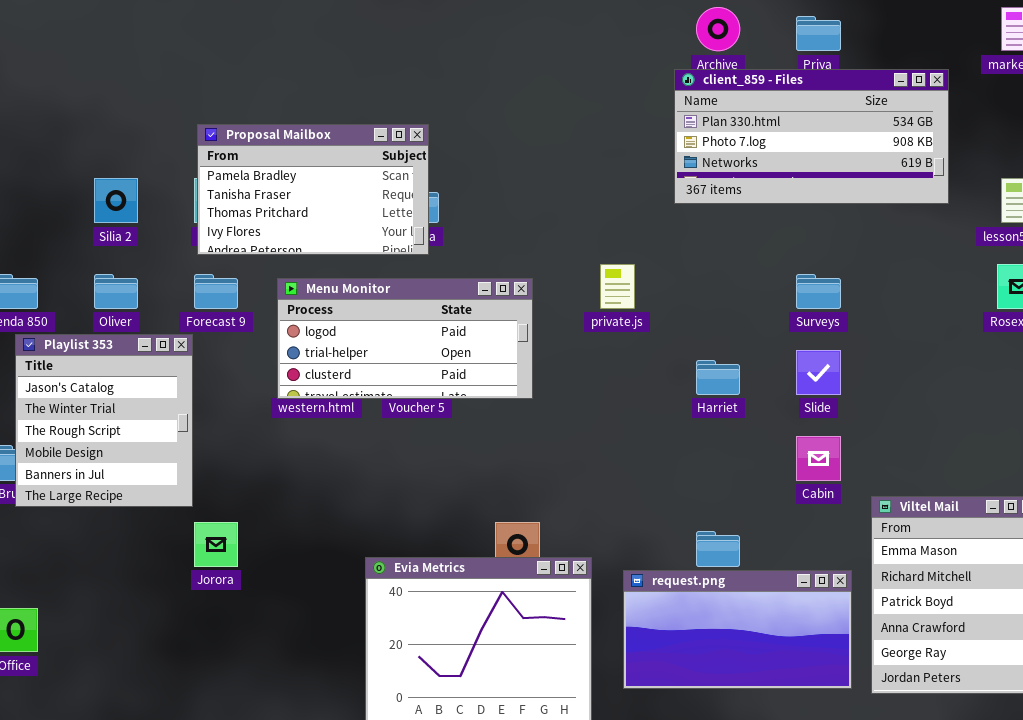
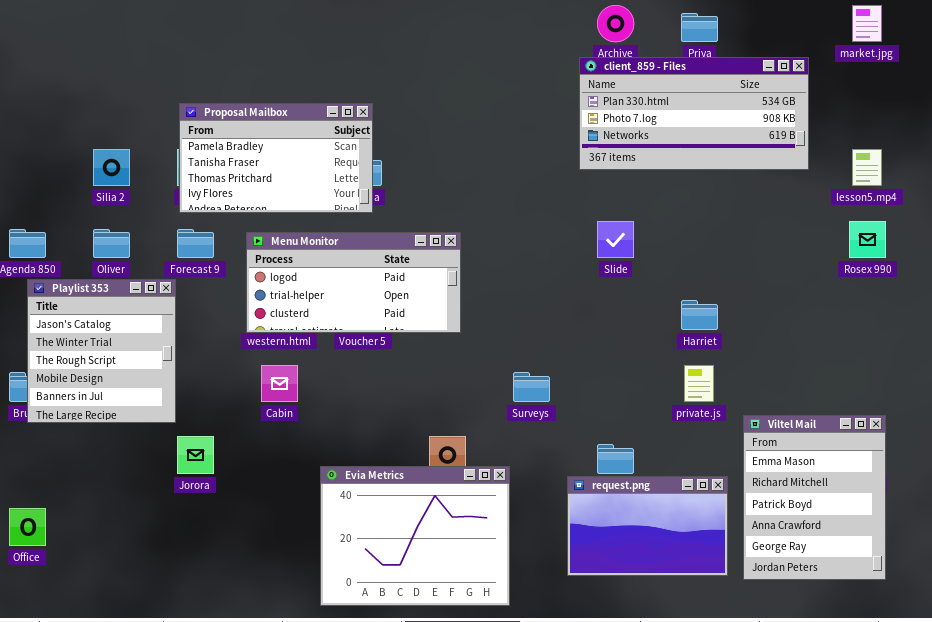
private.js: [600,264,635,309] -> [684,365,714,402], moved
Surveys: [796,274,841,309] -> [513,372,550,402], moved
Slide: [796,350,841,395] -> [597,221,634,258], moved
Harriet: [696,360,740,395] -> [681,300,718,330], moved
Cabin: [796,436,841,481] -> [261,365,298,402], moved
request.png: [623,570,852,689] -> [567,476,728,576], resized

